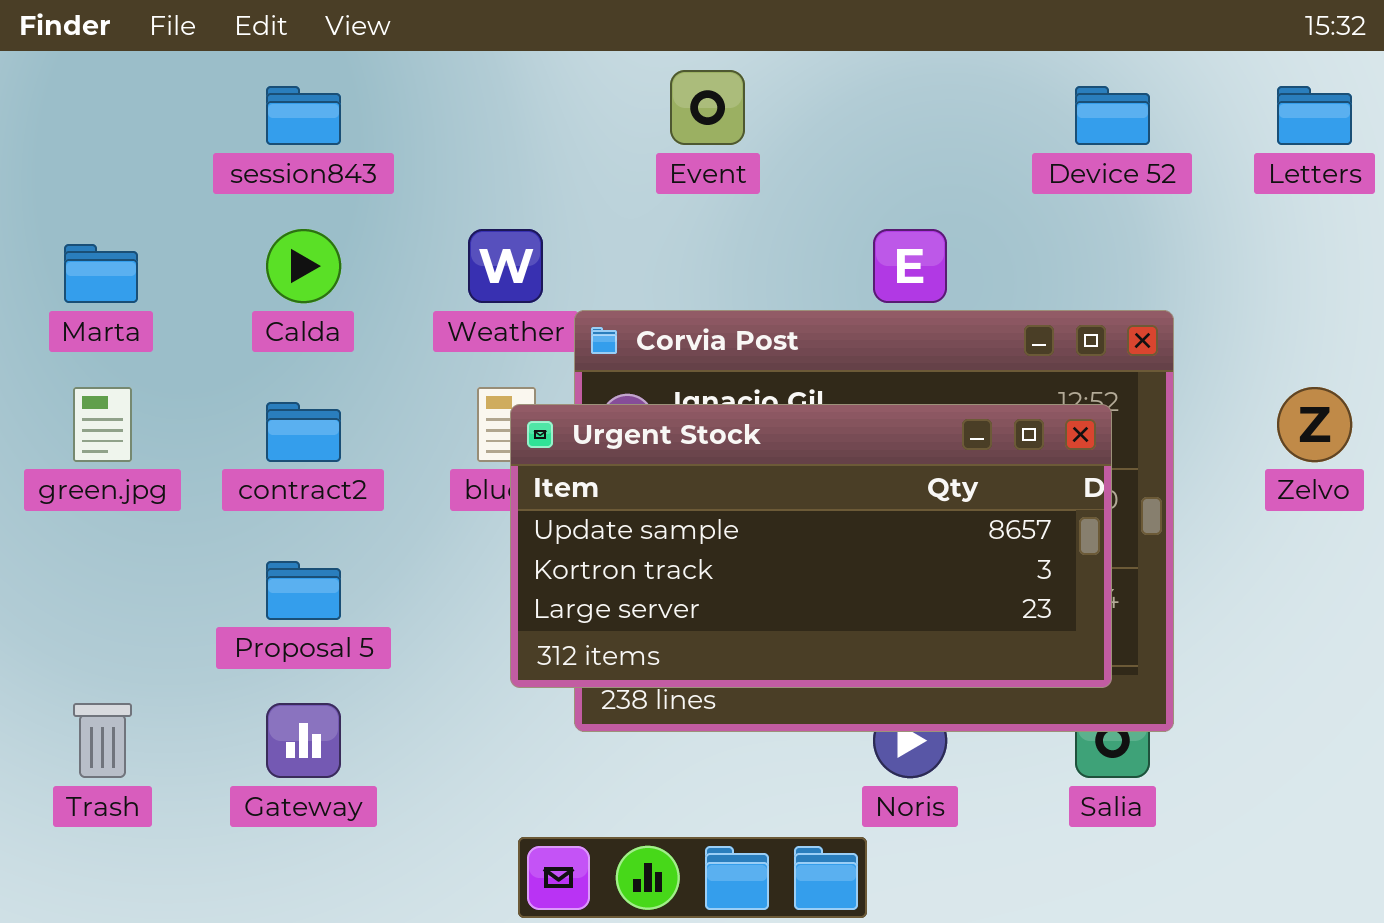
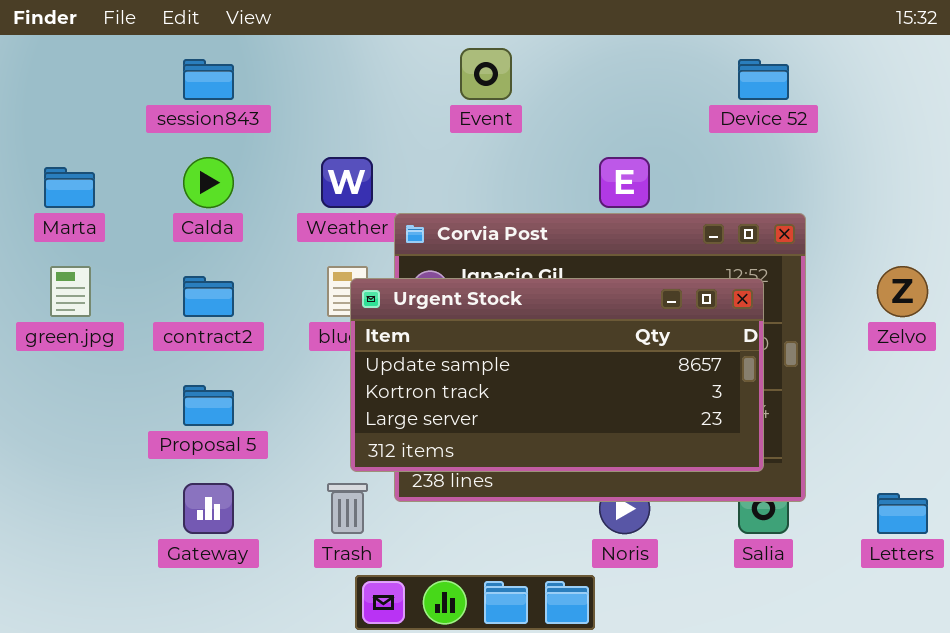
Letters: [1277,86,1352,145] -> [877,493,928,534], moved
Trash: [73,703,132,778] -> [327,483,368,534], moved

